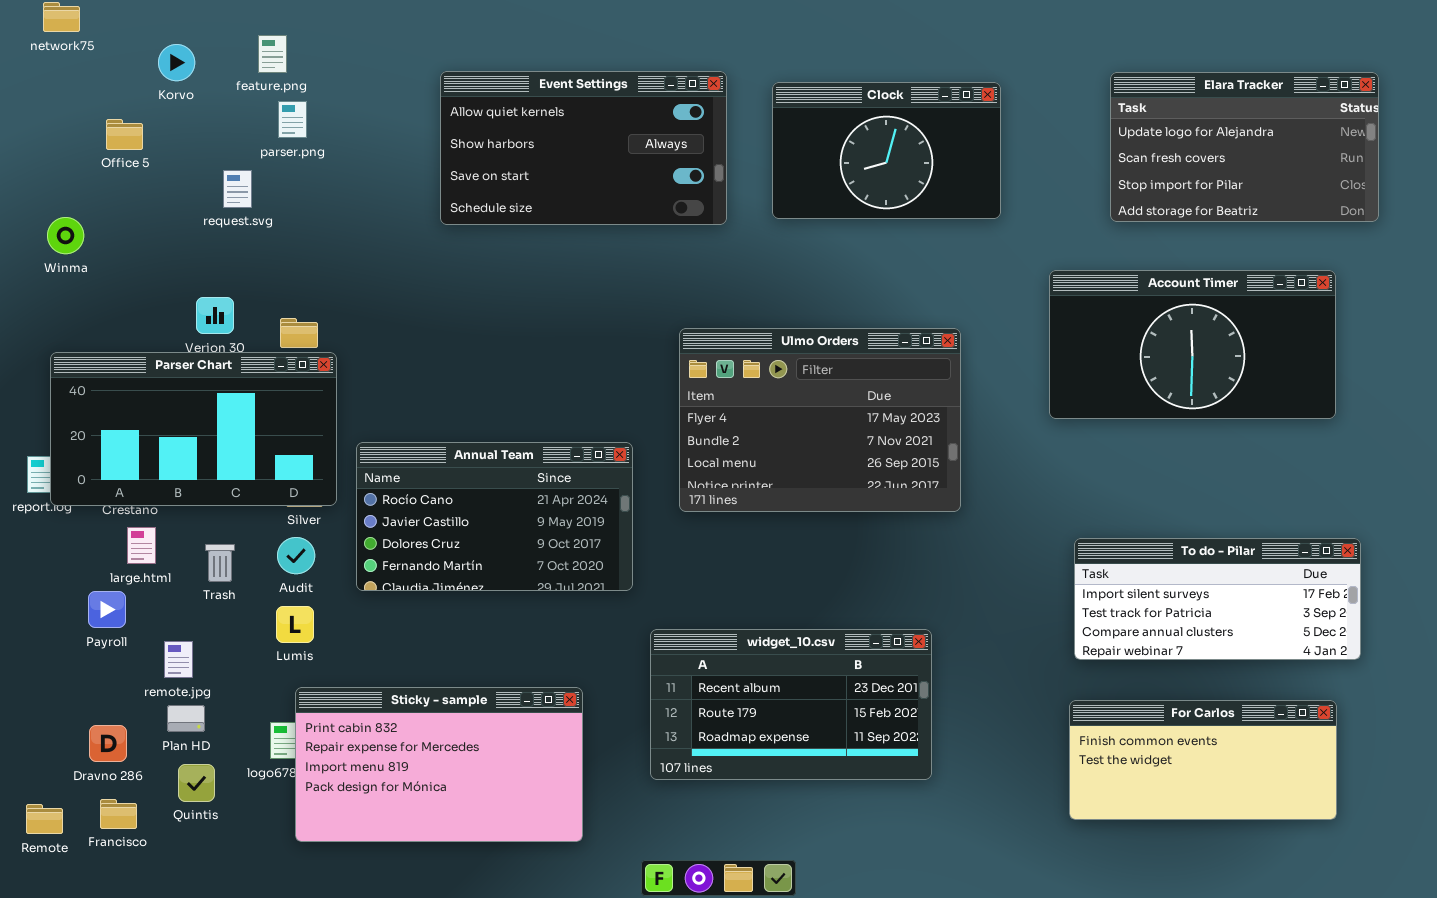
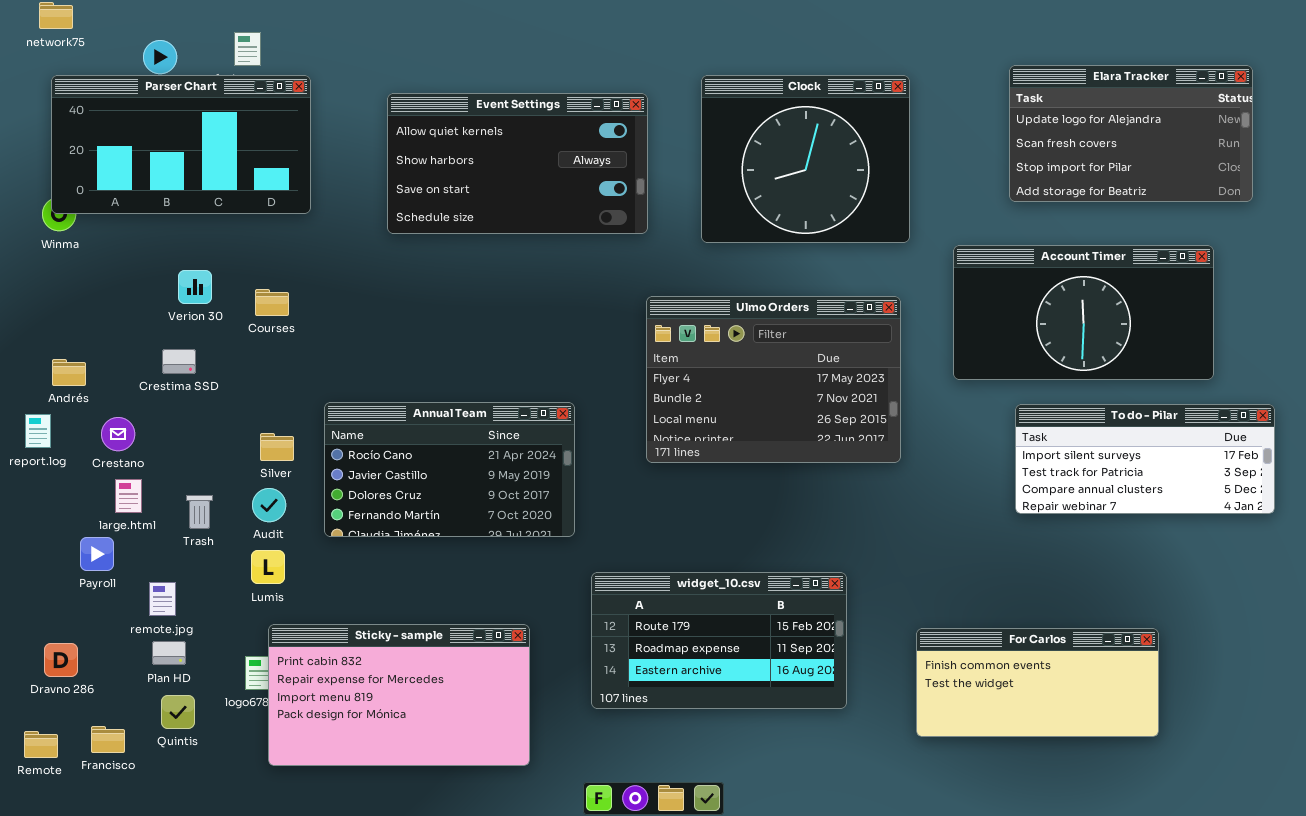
Event Settings: [440,71,727,225] -> [387,93,648,234], moved
Clock: [772,82,1001,219] -> [701,75,910,243], resized
Ulmo Orders: [679,328,961,512] -> [646,296,901,463], moved
Parser Chart: [50,352,337,506] -> [51,75,311,214], moved
To do - Pilar: [1074,538,1361,660] -> [1015,404,1275,514], moved
widget_10.csv: [650,629,932,780] -> [591,572,847,709], scrolled down 1 row
For Carlos: [1069,700,1337,820] -> [916,628,1159,737], moved
Dravno 286: [89,725,127,762] -> [44,643,78,677], moved

